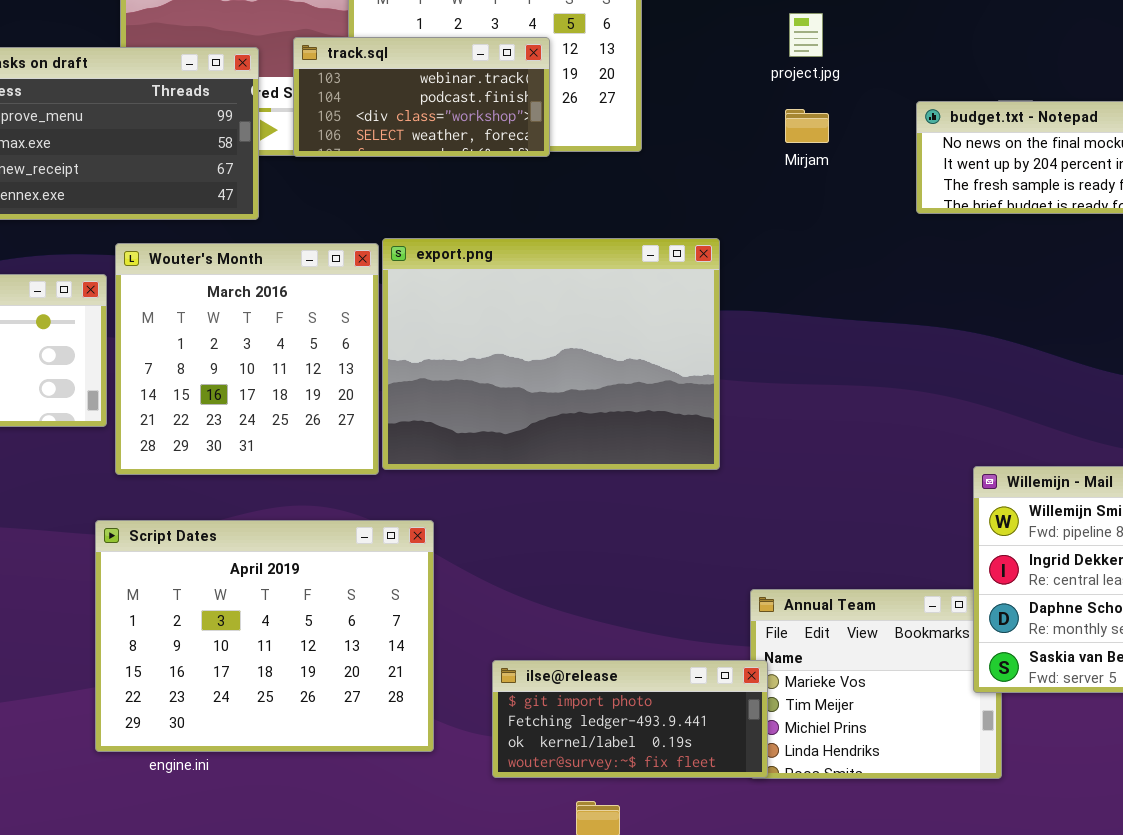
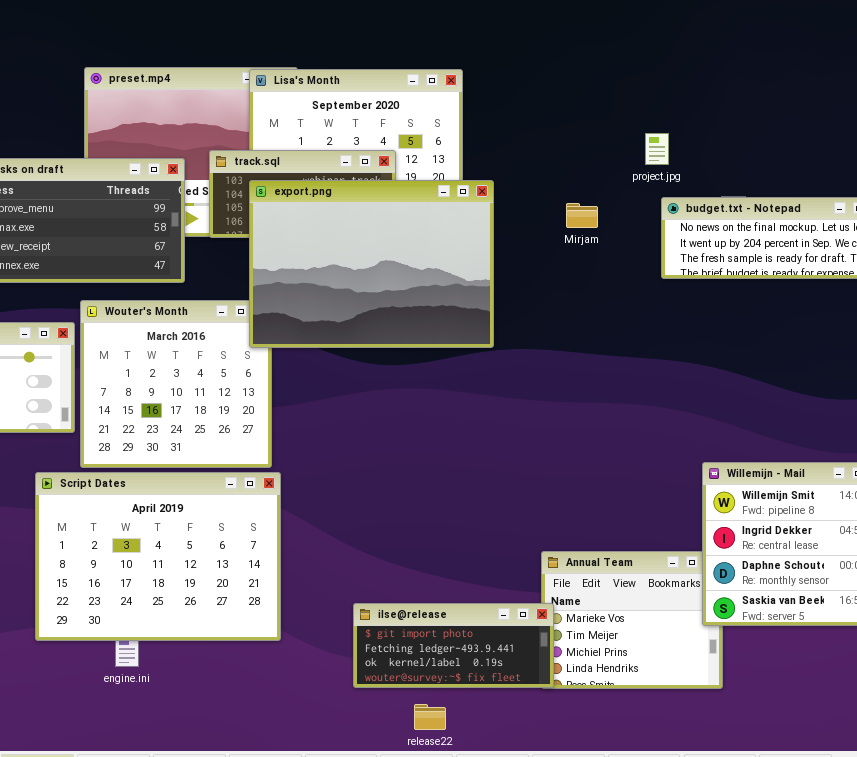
project.jpg: [789,13,823,57] -> [645,133,669,165], moved
export.png: [382,238,720,470] -> [249,180,494,348], moved
Script Dates: [95,520,434,752] -> [35,472,281,641], moved

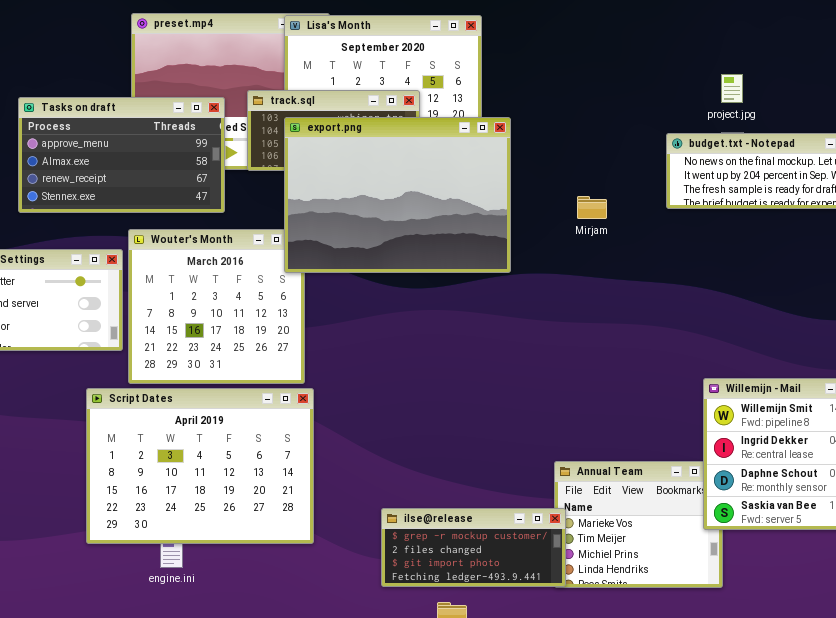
project.jpg: [645,133,669,165] -> [721,74,743,103], moved
Mirjam: [566,203,598,228] -> [577,196,607,219], moved
ilse@release: [353,603,554,688] -> [381,508,566,587], scrolled up 2 rows

